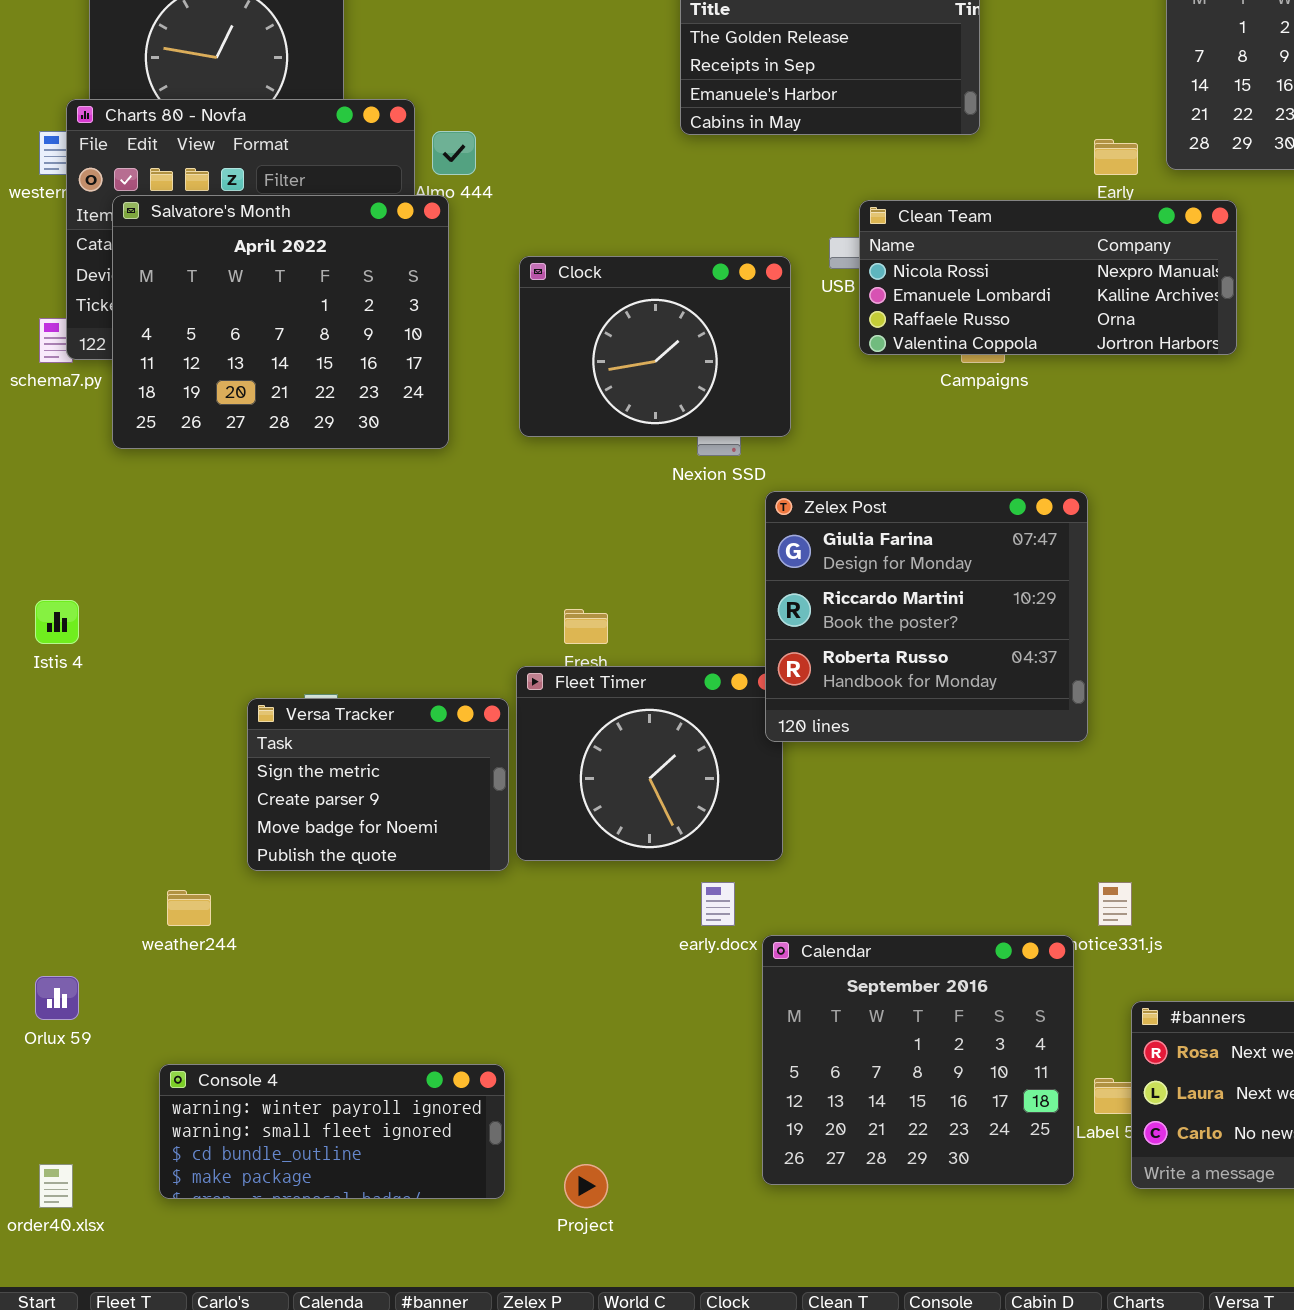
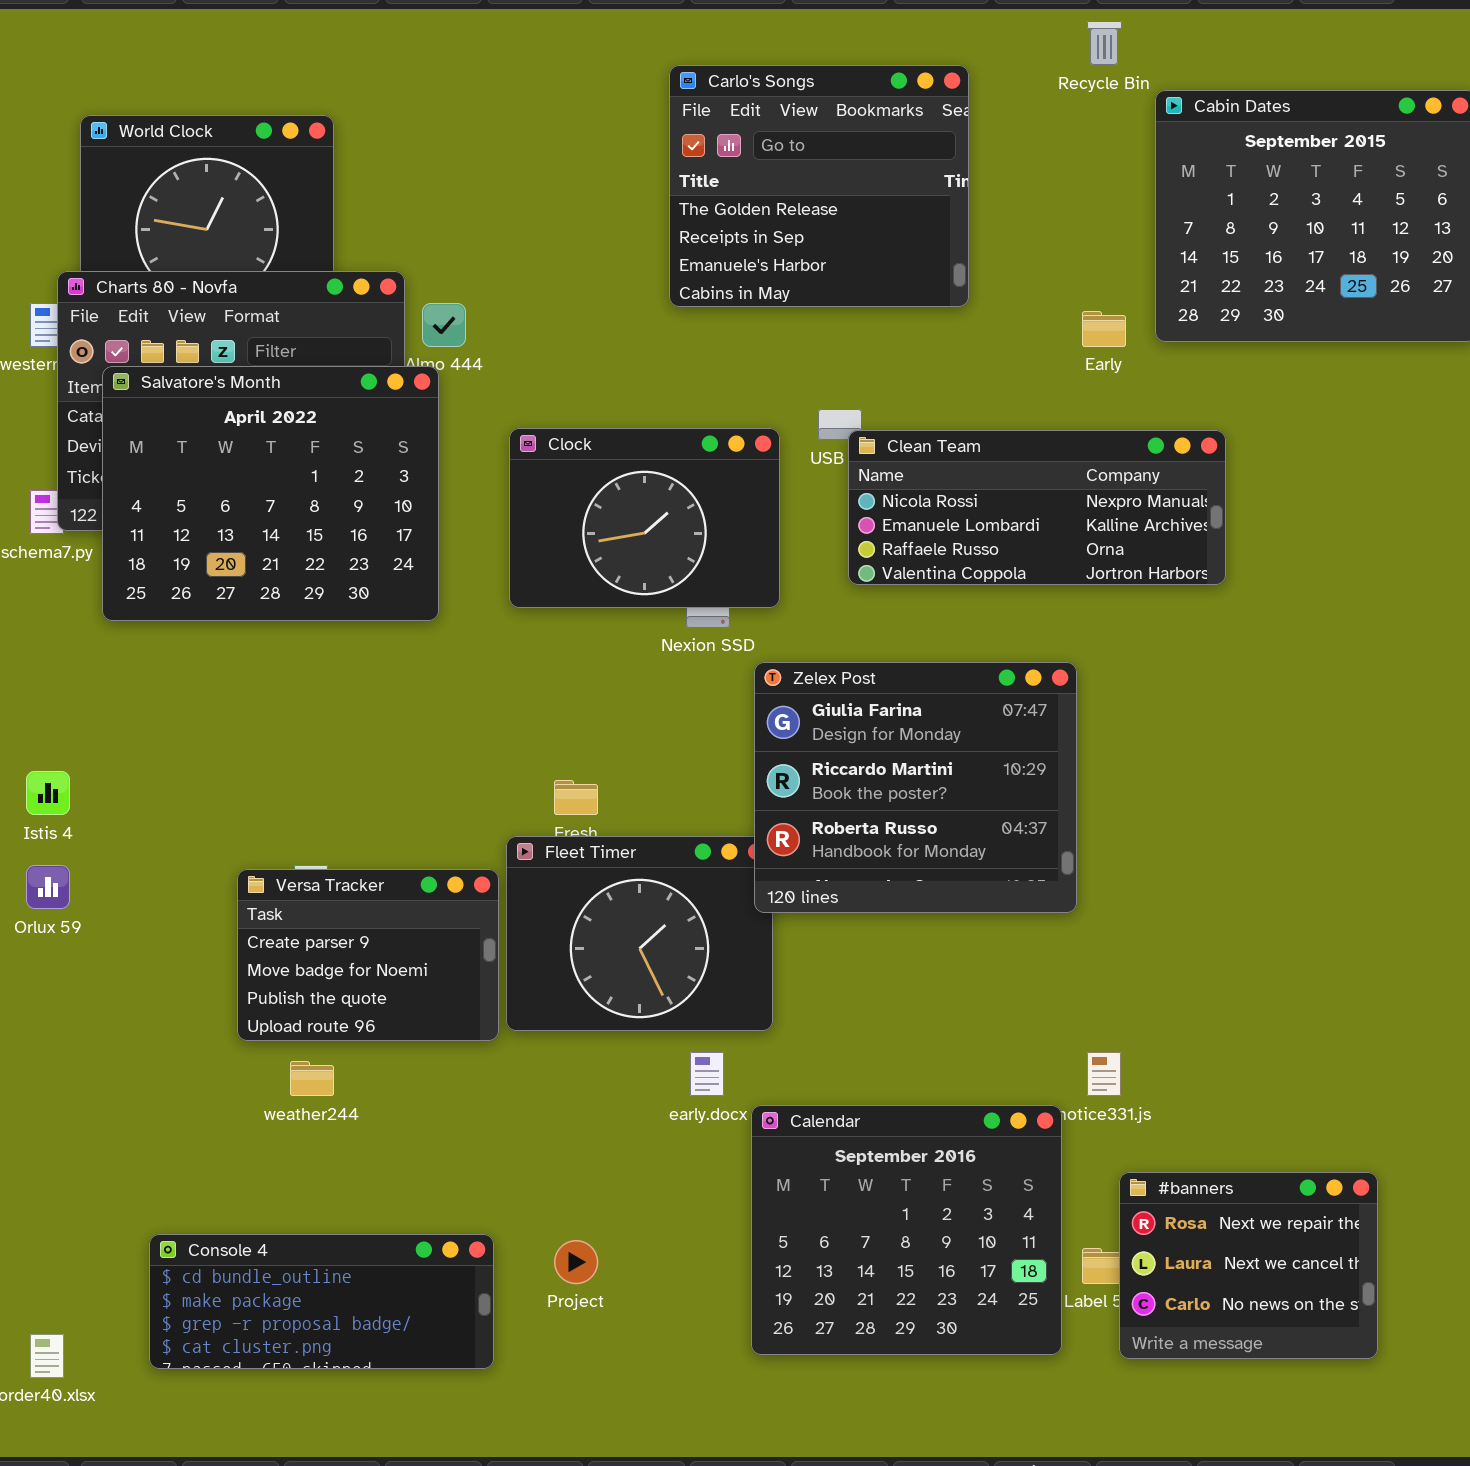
Clean Team: [859,200,1237,355] -> [848,430,1226,585], moved
Versa Tracker: [247,698,509,871] -> [237,869,499,1041], scrolled down 1 row
weather244: [167,890,211,926] -> [290,1061,334,1096], moved
Orlux 59: [35,976,79,1020] -> [26,865,70,909], moved
Console 4: [159,1064,505,1199] -> [149,1234,494,1369], scrolled down 2 rows
Project: [564,1164,608,1208] -> [554,1240,598,1284], moved

